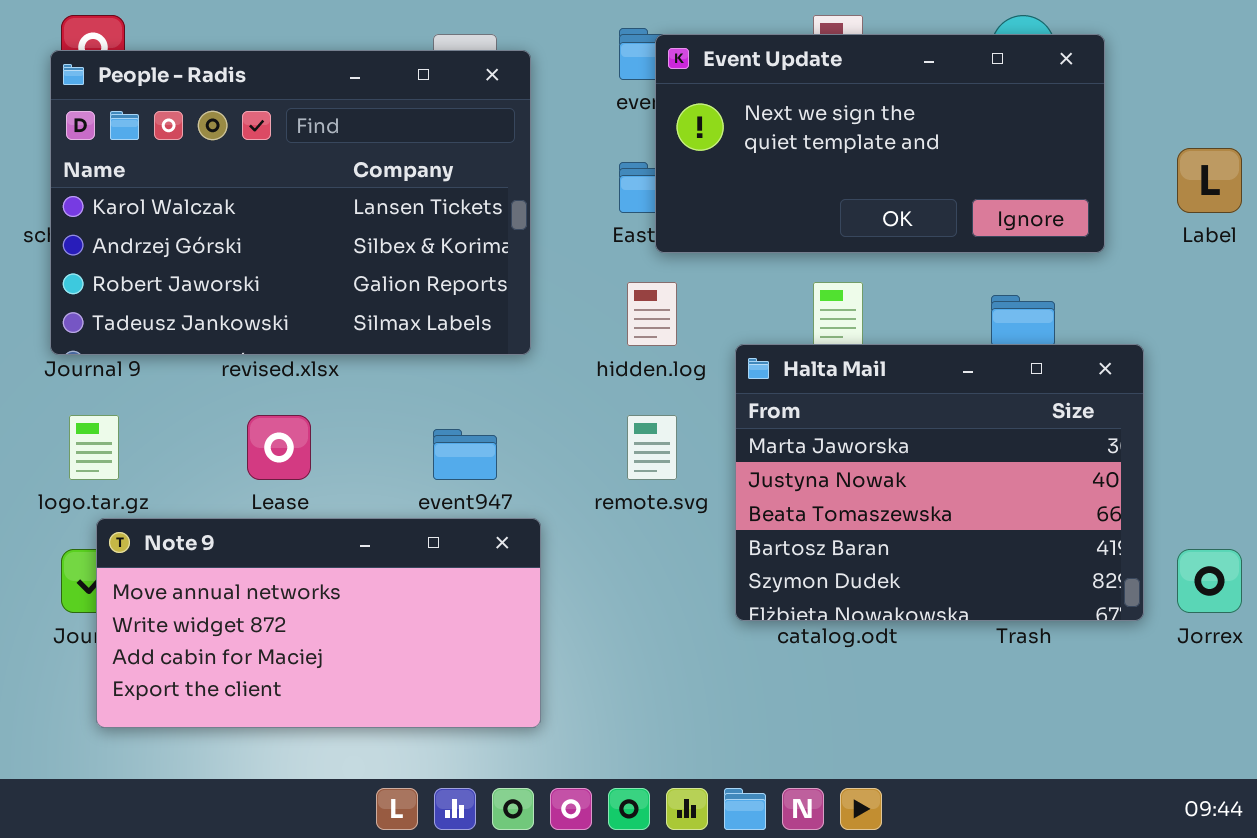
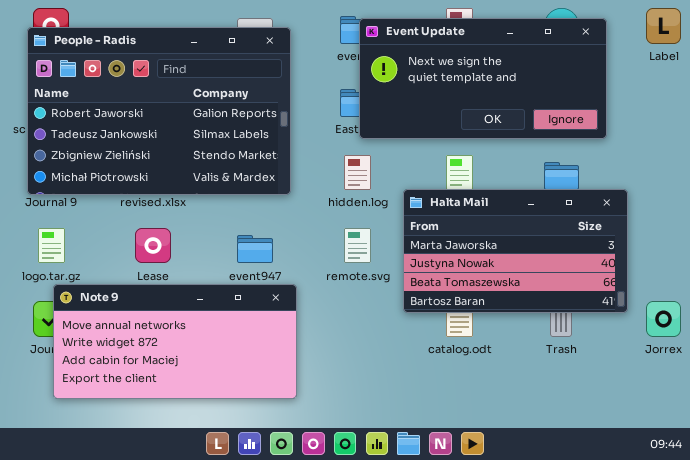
People - Radis: [50,50,531,355] -> [27,27,291,195], scrolled down 2 rows
Label: [1177,148,1242,213] -> [646,8,681,44], moved
Halta Mail: [735,344,1144,621] -> [403,189,628,313], resized

